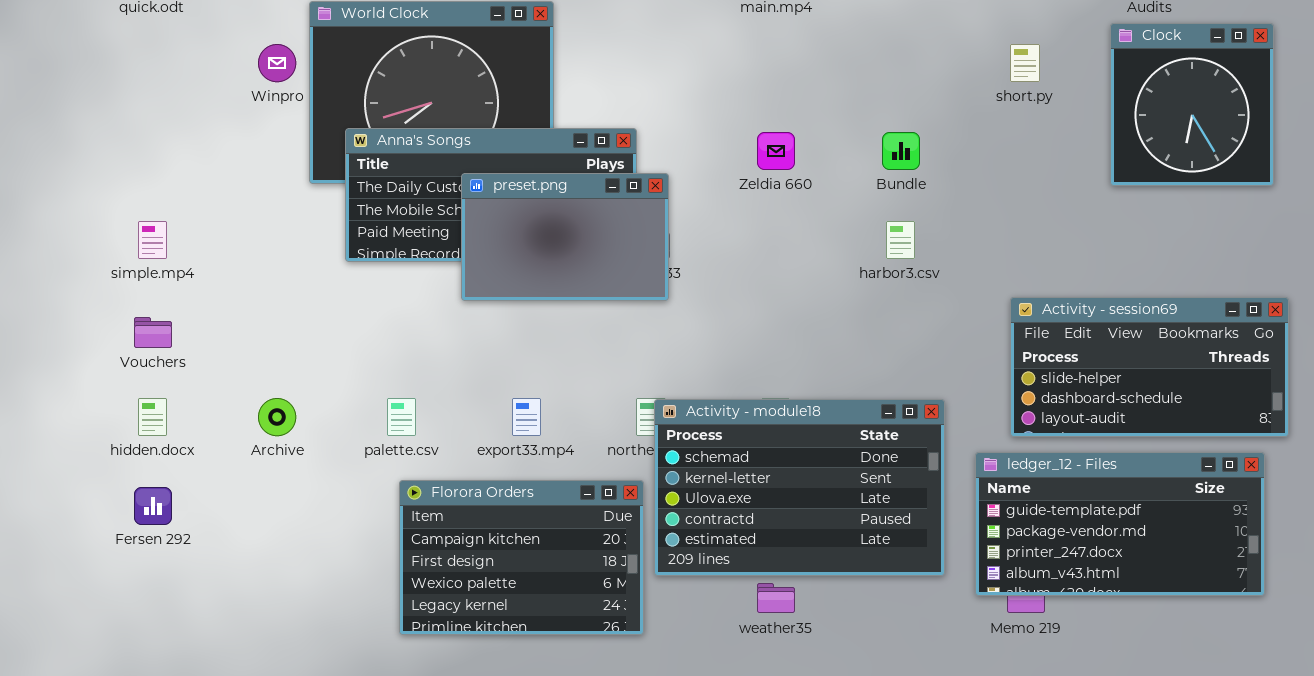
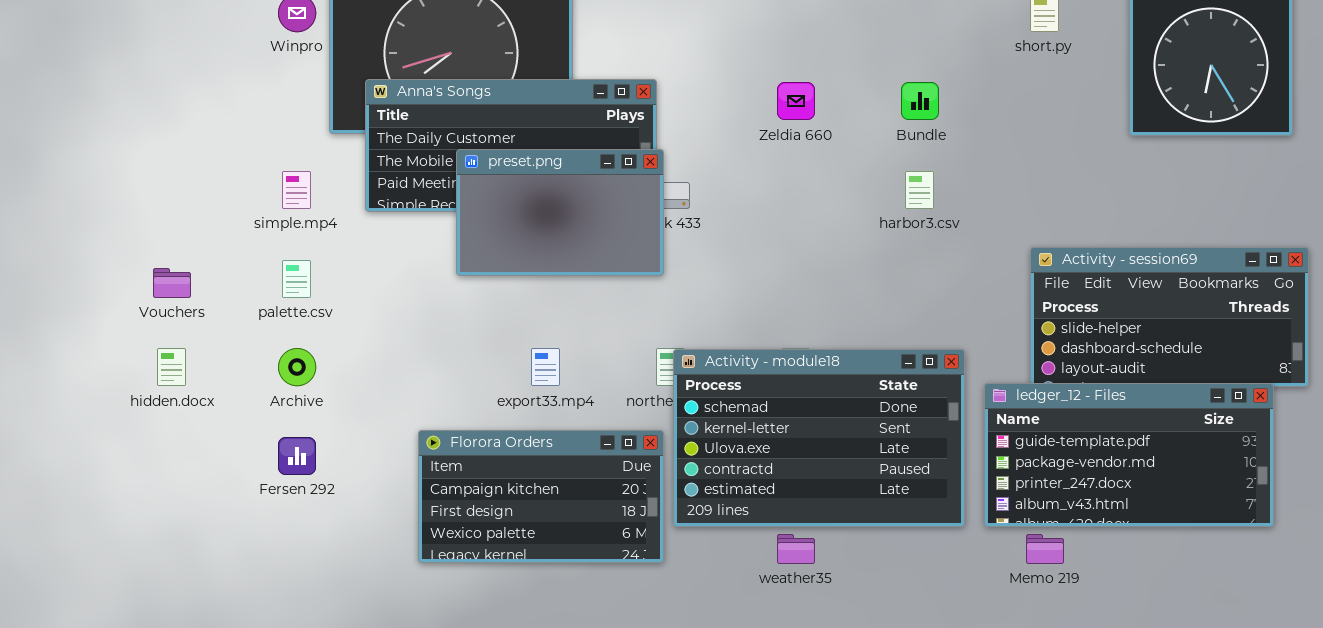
preset.png: [461,173,669,301] -> [456,149,664,276], moved
simple.mp4: [138,221,167,259] -> [282,171,311,209], moved
palette.csv: [387,398,416,436] -> [282,260,311,298], moved
ledger_12 - Files: [975,452,1265,596] -> [984,383,1274,527], moved
Florora Orders: [399,480,644,635] -> [418,430,664,563], resized
Fersen 292: [134,487,172,525] -> [278,437,316,475], moved

